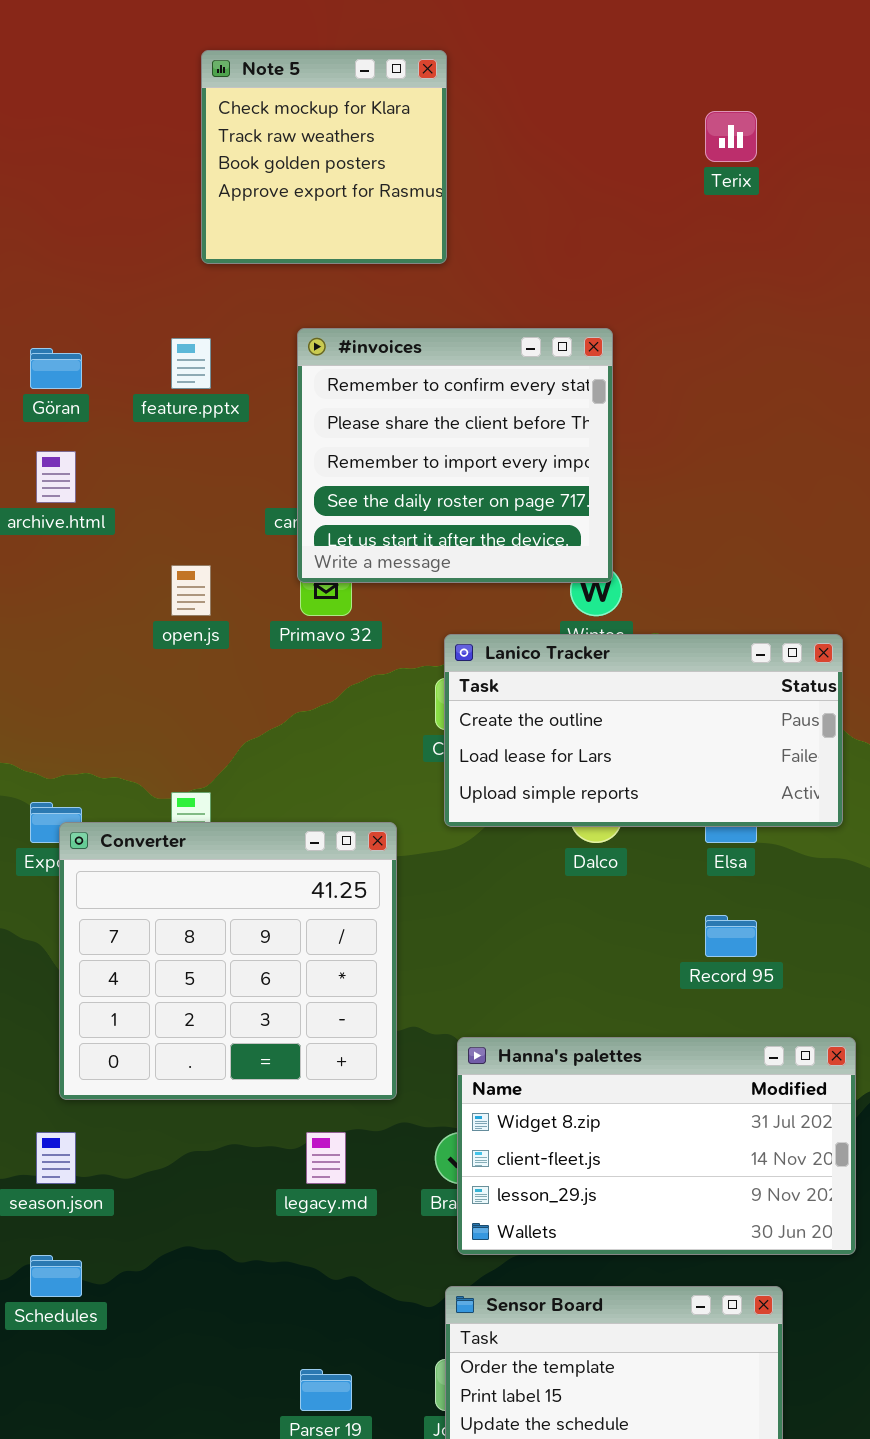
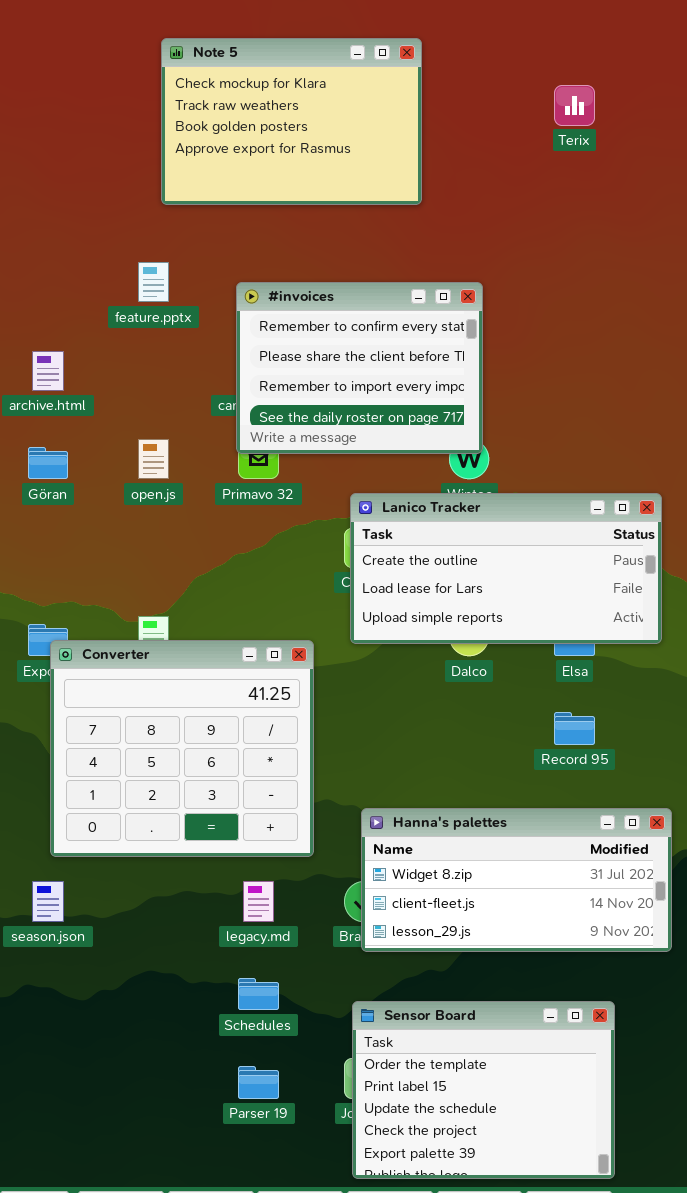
Note 5: [201,50,447,264] -> [161,38,422,205], resized
#invoices: [297,328,613,583] -> [236,282,483,454], resized
Göran: [30,348,82,389] -> [28,447,68,479], moved
Hanna's palettes: [457,1037,856,1255] -> [361,808,672,952], resized
Schedules: [30,1255,82,1297] -> [238,978,279,1010], moved

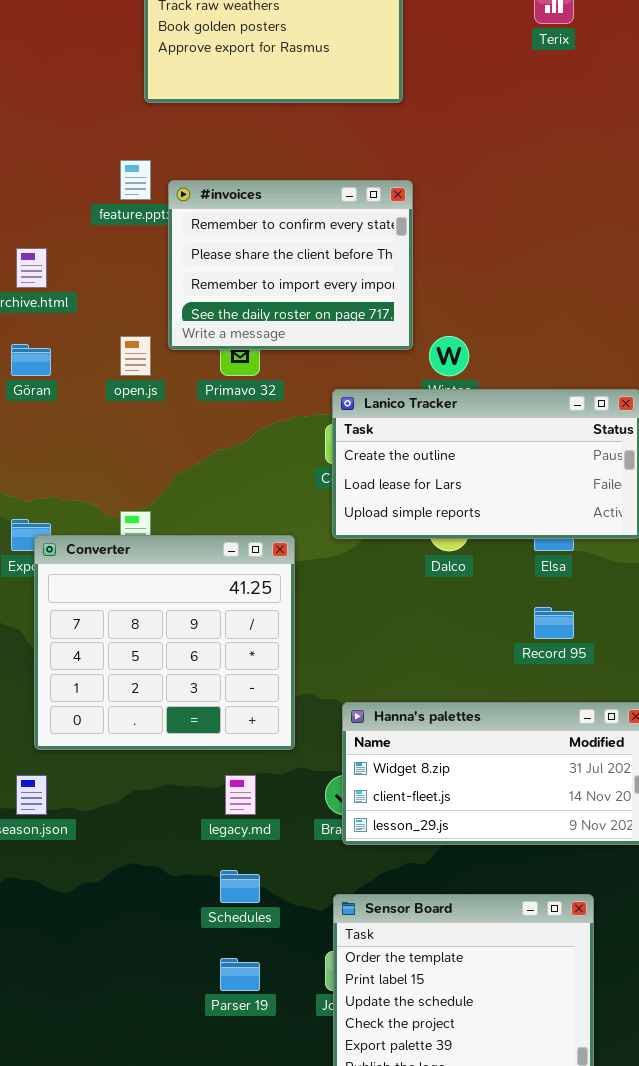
#invoices: [236,282,483,454] -> [168,180,413,350], moved

